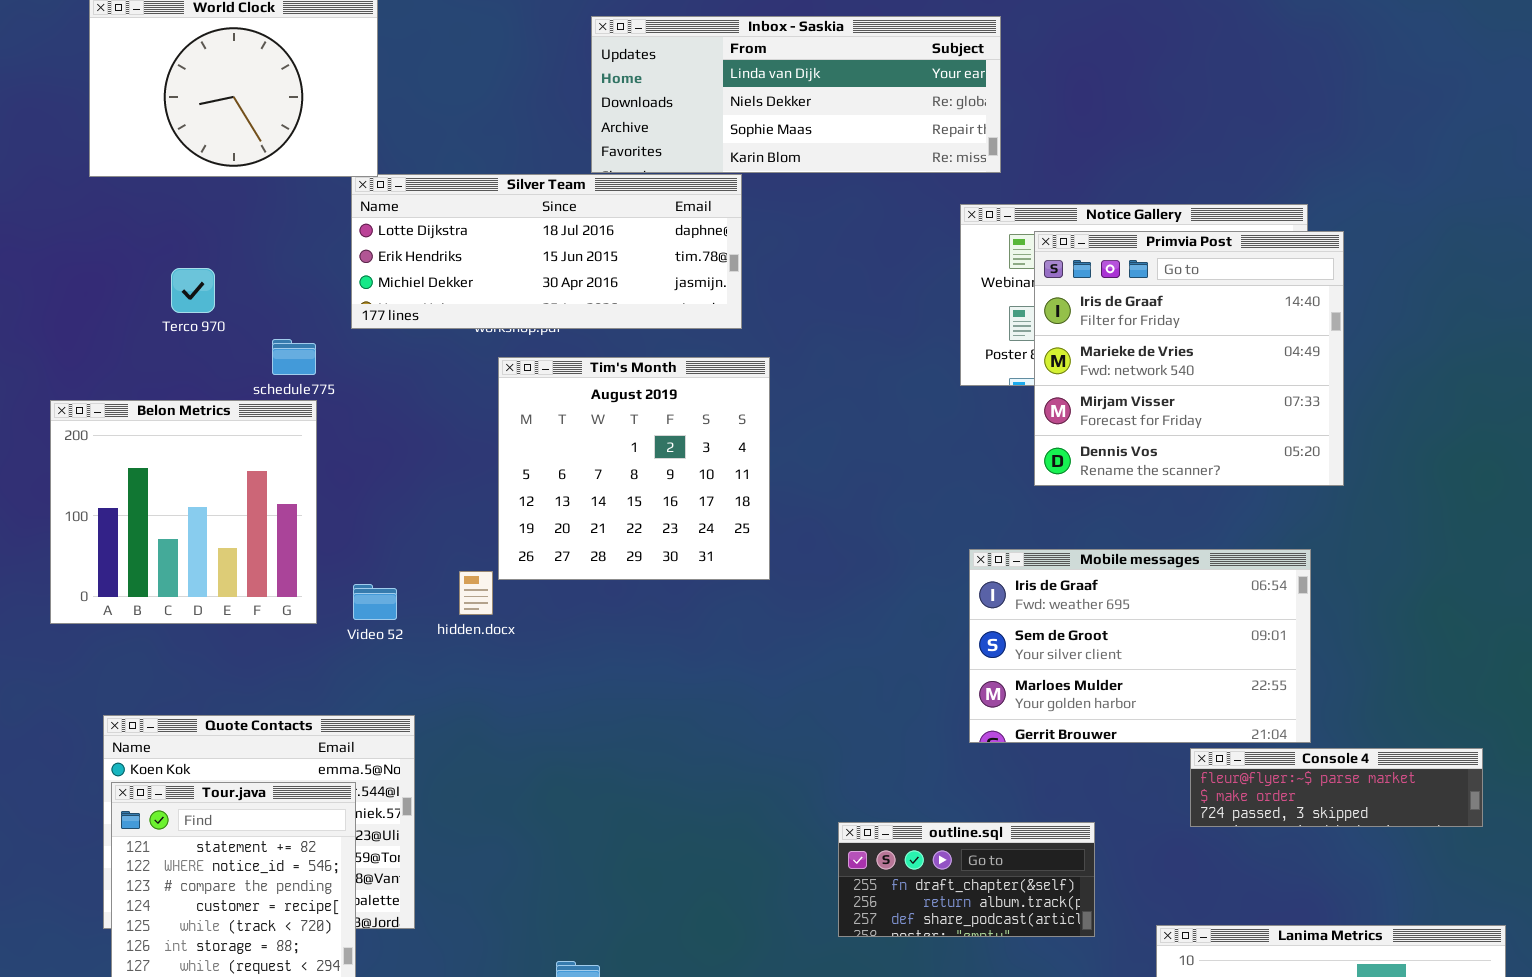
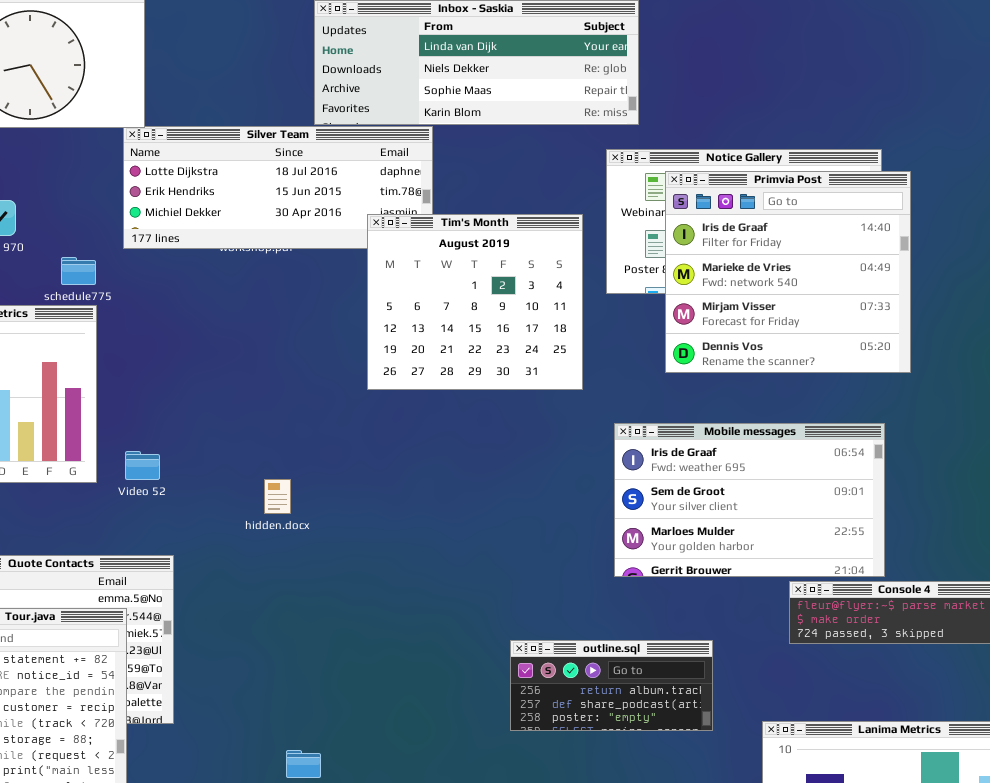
Tim's Month: [498,357,770,580] -> [367,214,583,390], moved
hidden.docx: [459,571,493,615] -> [264,479,291,514], moved
outline.sql: [838,822,1095,937] -> [510,640,713,731], scrolled down 1 row

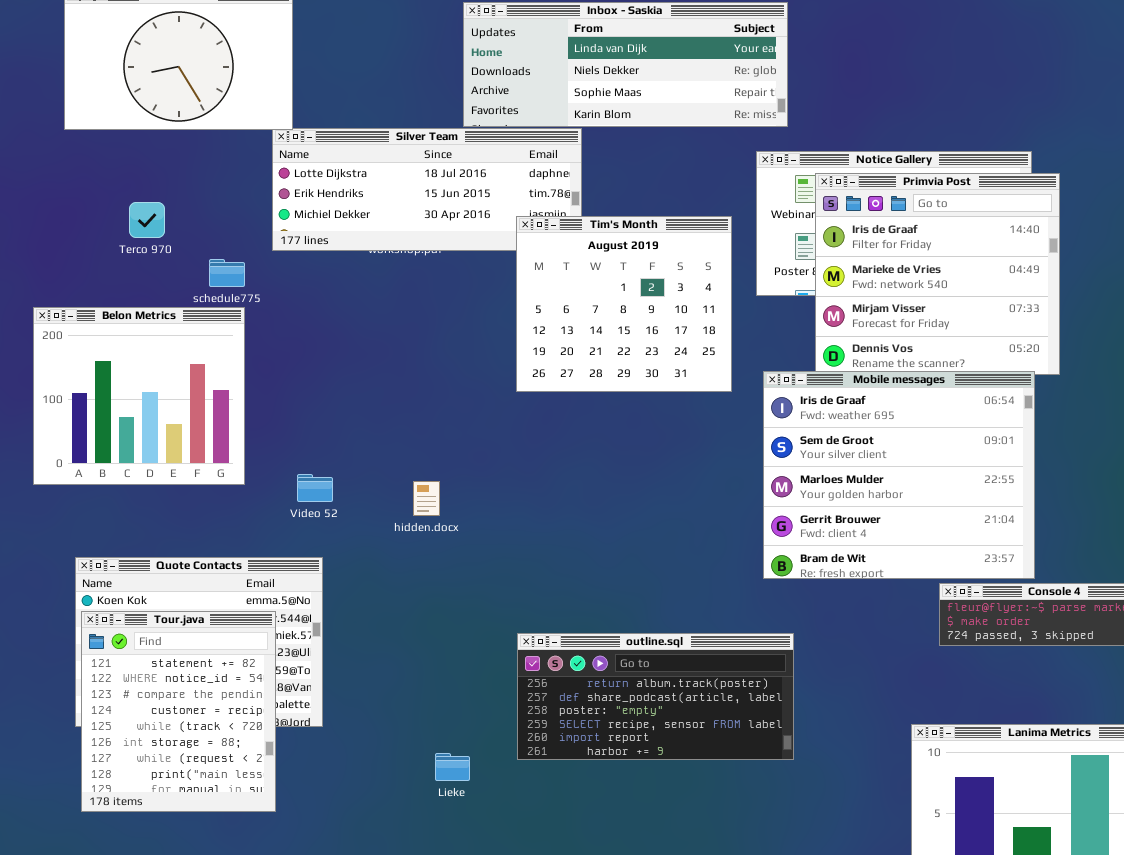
Mobile messages: [614,423,885,577] -> [763,371,1035,579], resized
Video 52: [125,451,160,480] -> [297,474,333,502], moved
outline.sql: [510,640,713,731] -> [517,633,794,760], moved, resized

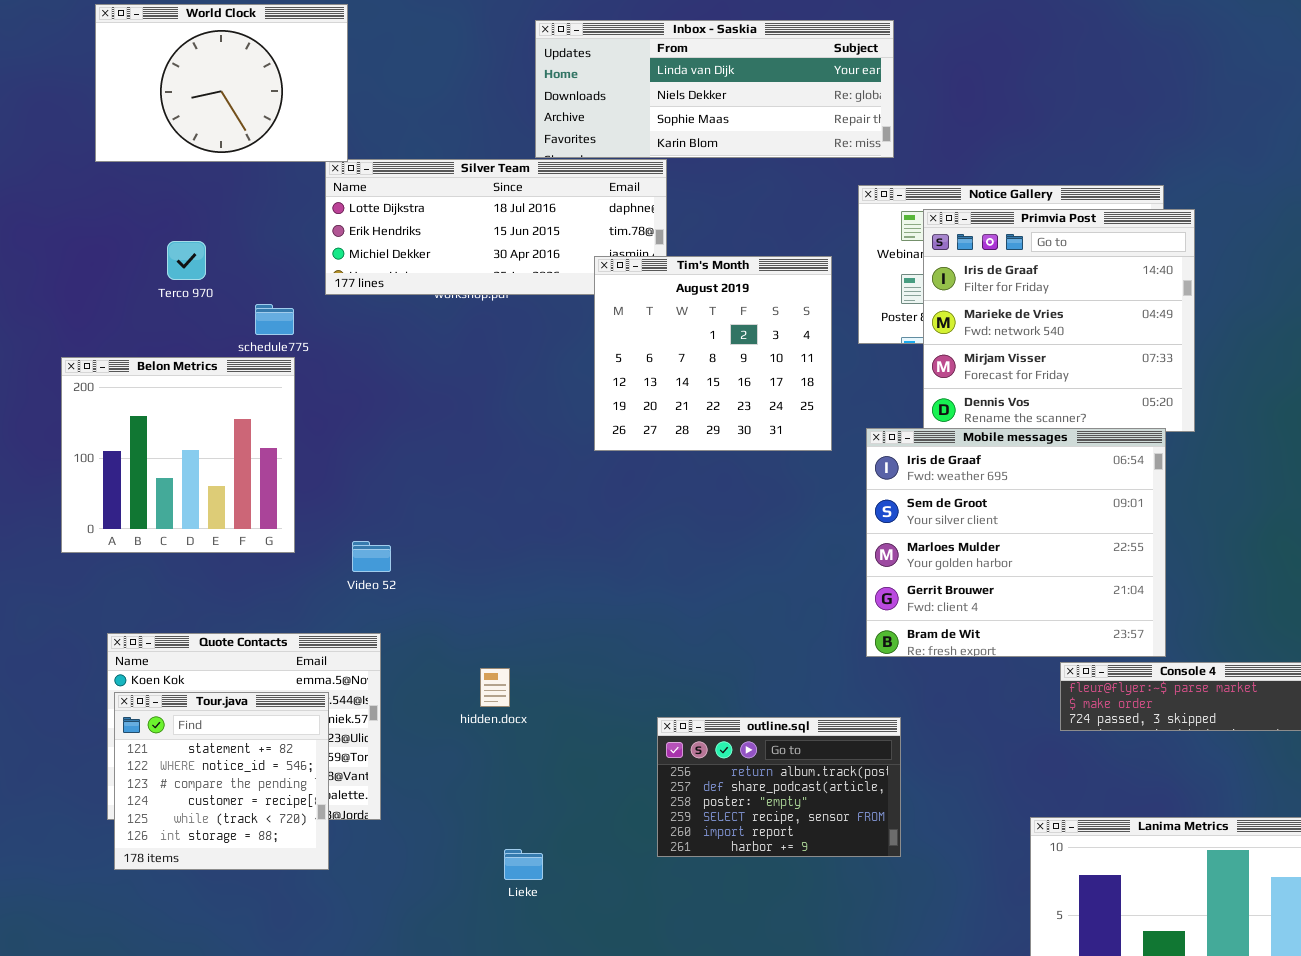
hidden.docx: [413,481,440,516] -> [480,668,510,707], moved
Tour.java: [81,611,276,812] -> [114,692,329,870], resized
outline.sql: [517,633,794,760] -> [657,717,901,857], resized

